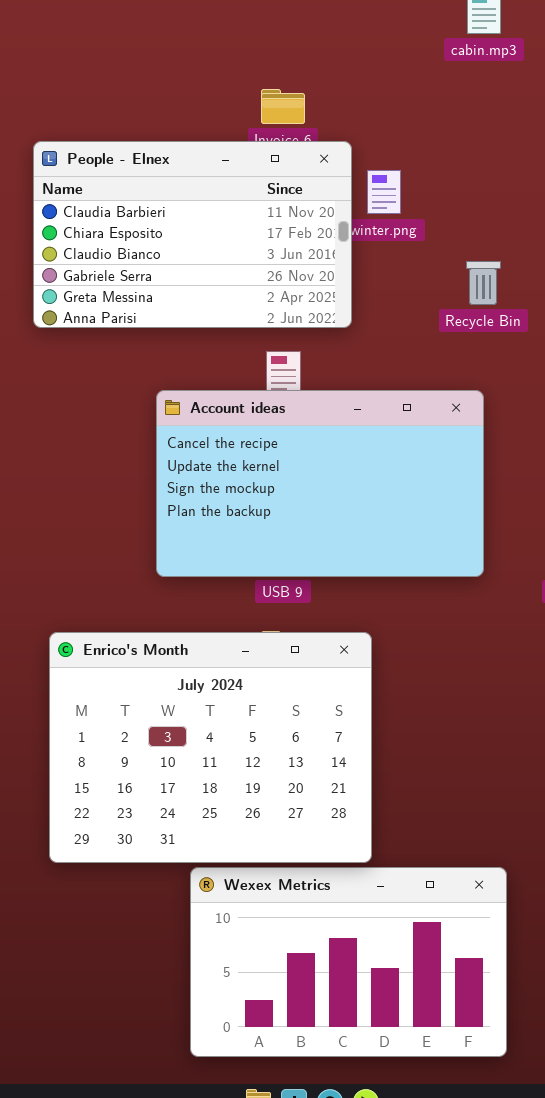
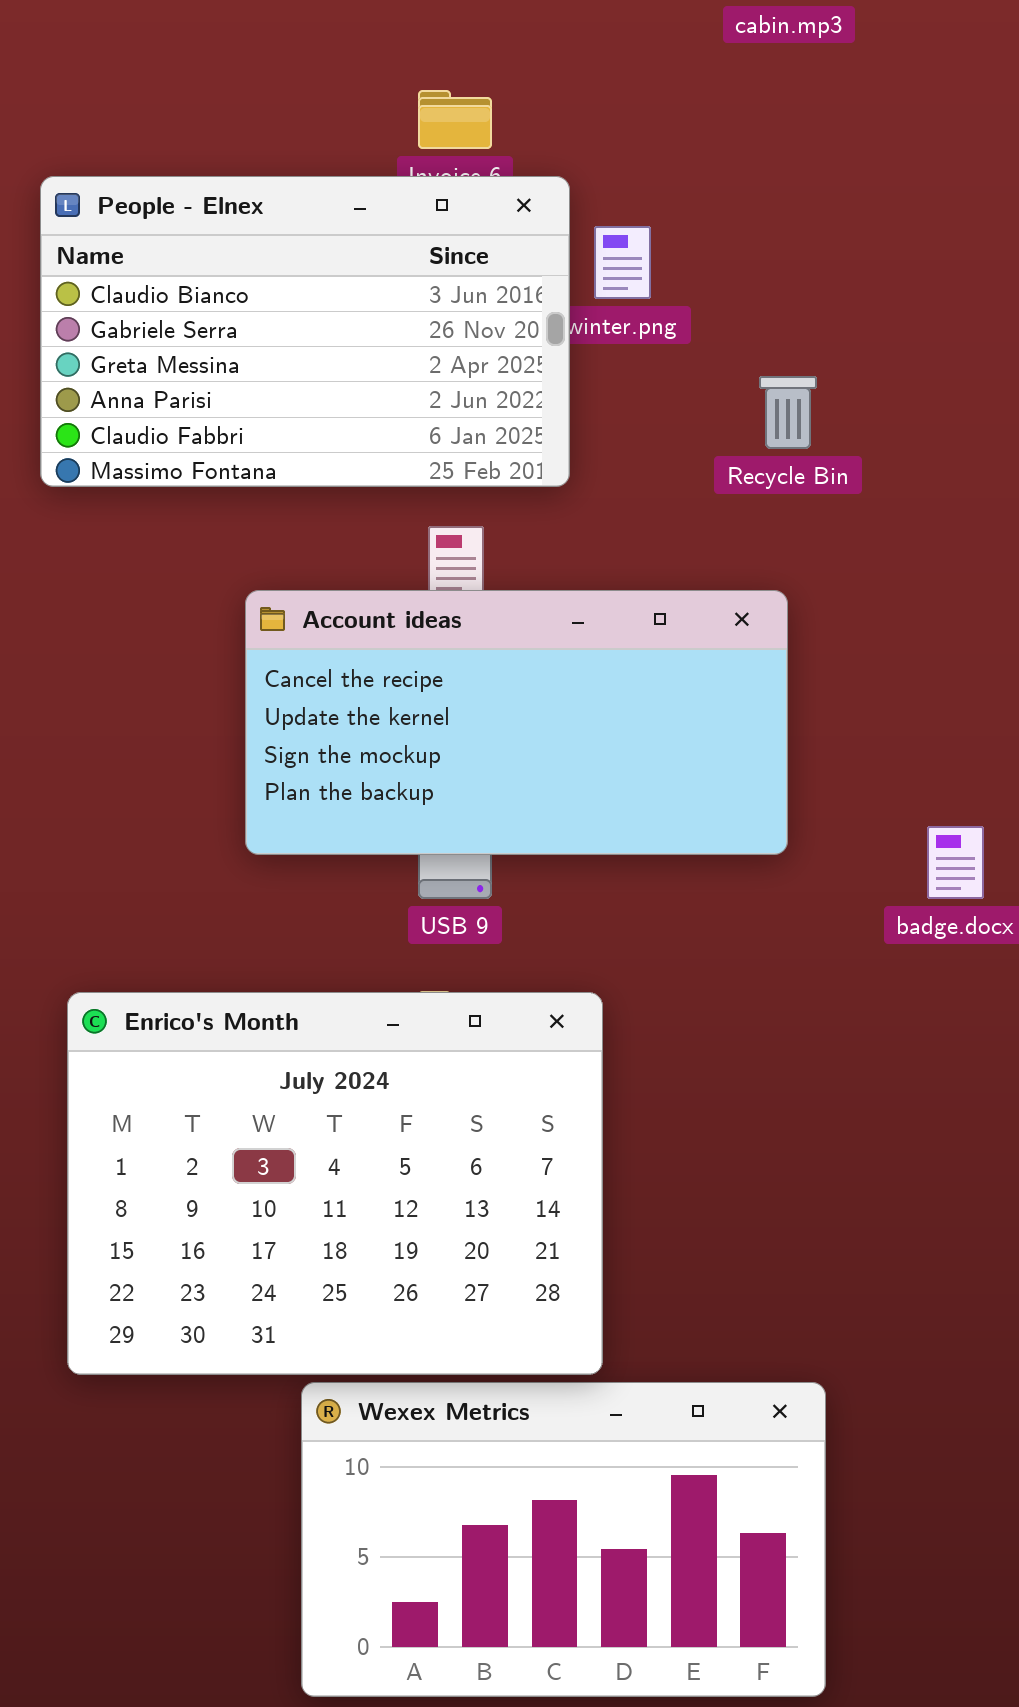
People - Elnex: [33,141,352,328] -> [40,176,570,487], scrolled down 2 rows
Account ideas: [156,390,484,577] -> [245,590,788,855], resized

